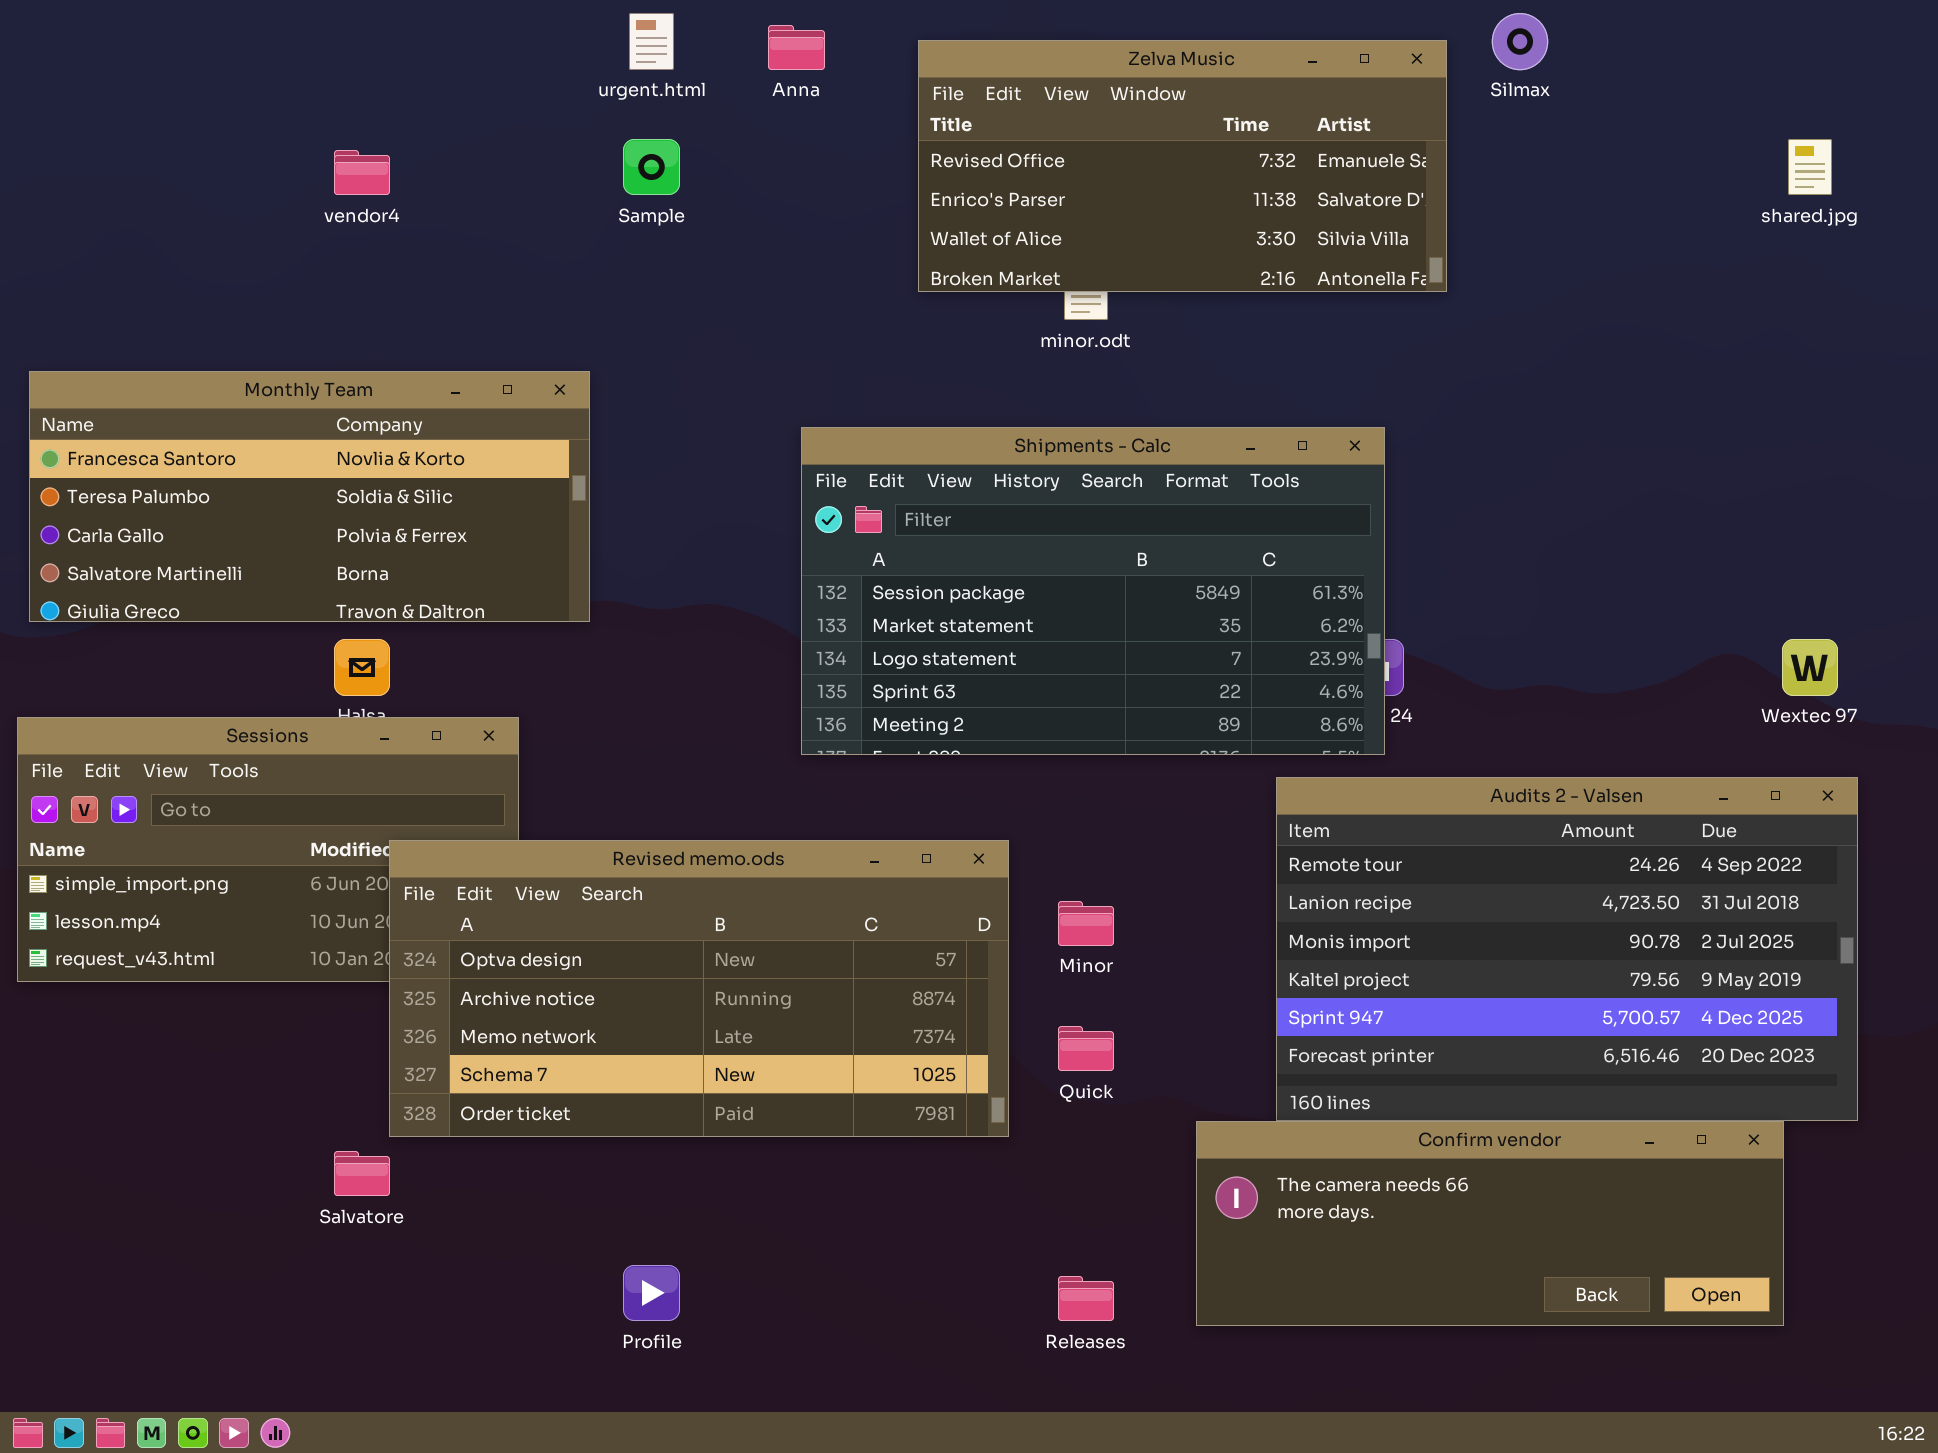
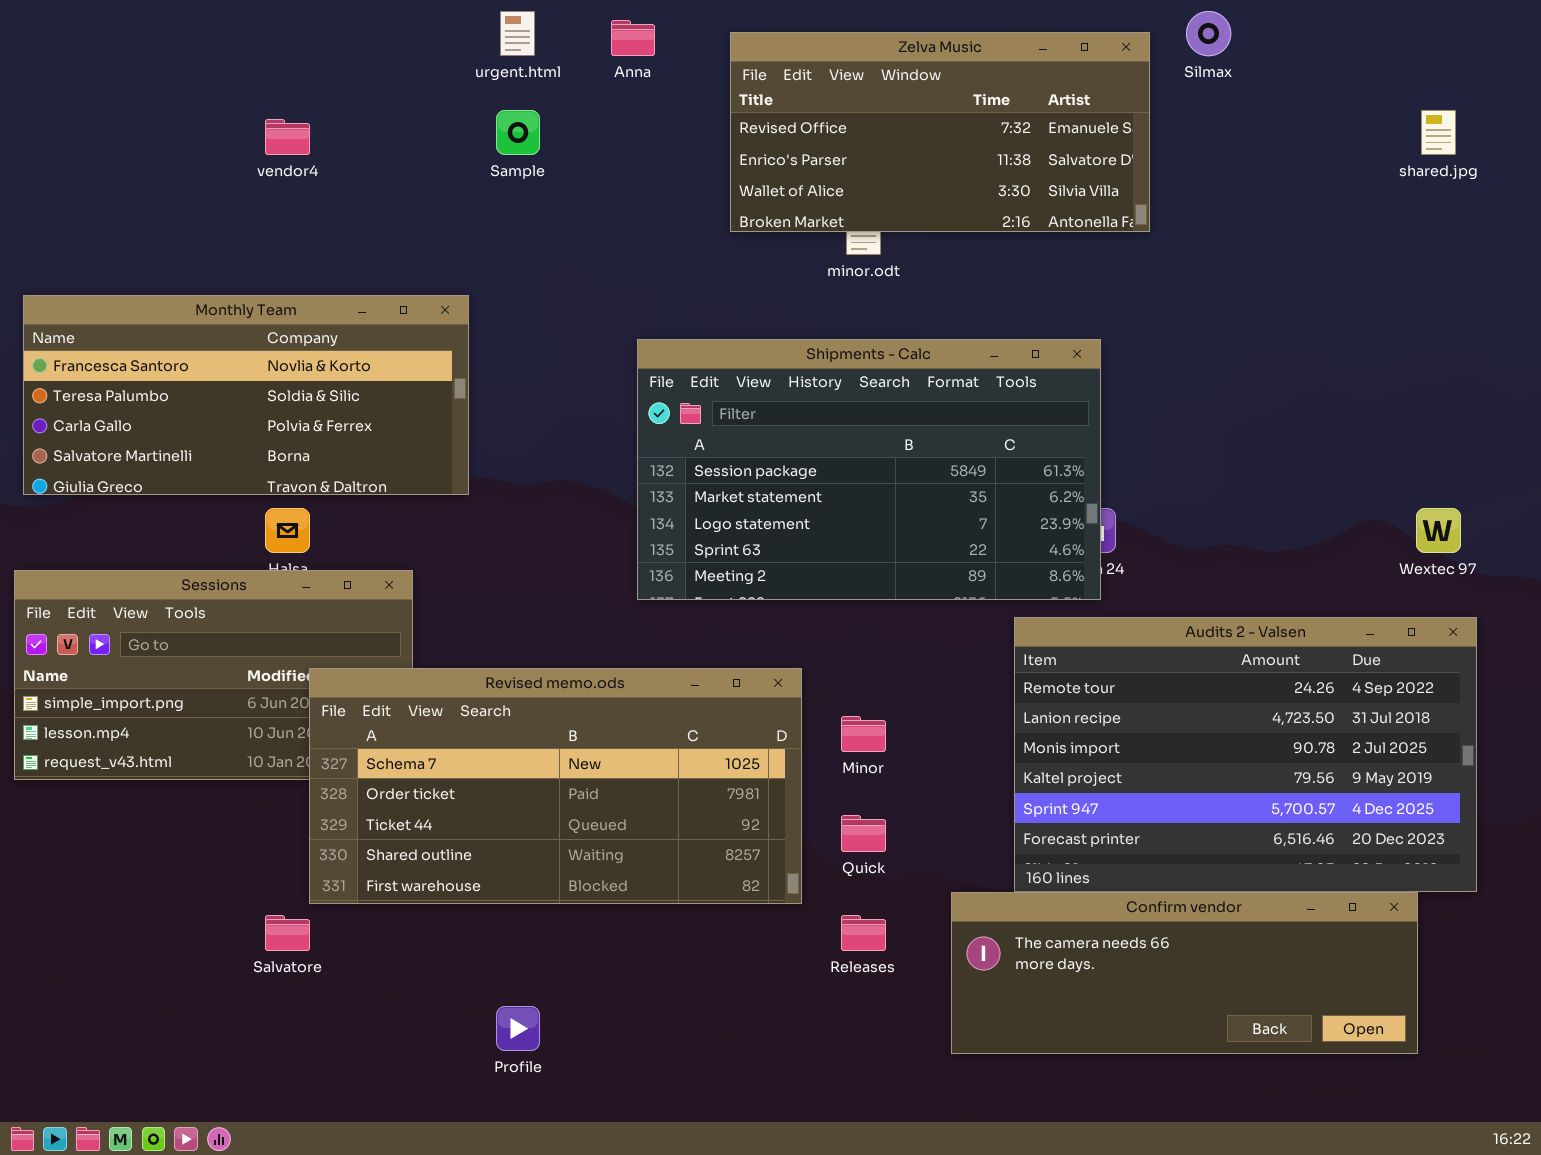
Revised memo.ods: [389,840,1009,1137] -> [309,668,802,904], scrolled down 3 rows
Releases: [1058,1276,1114,1321] -> [841,915,886,951], moved

